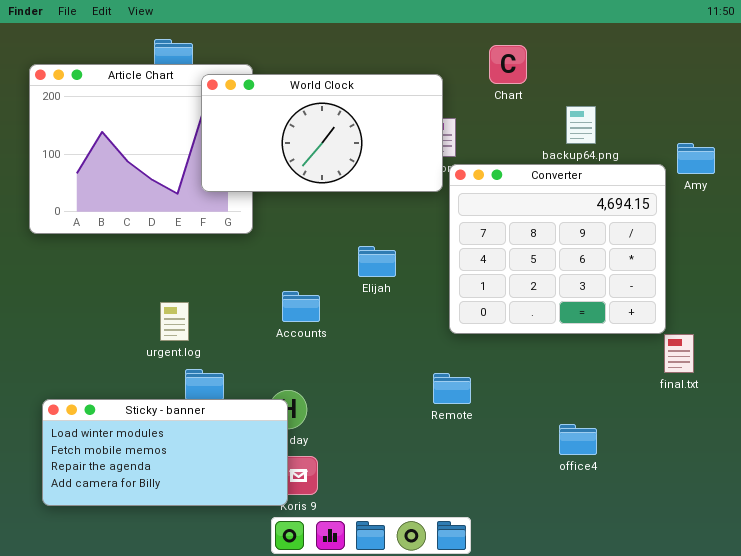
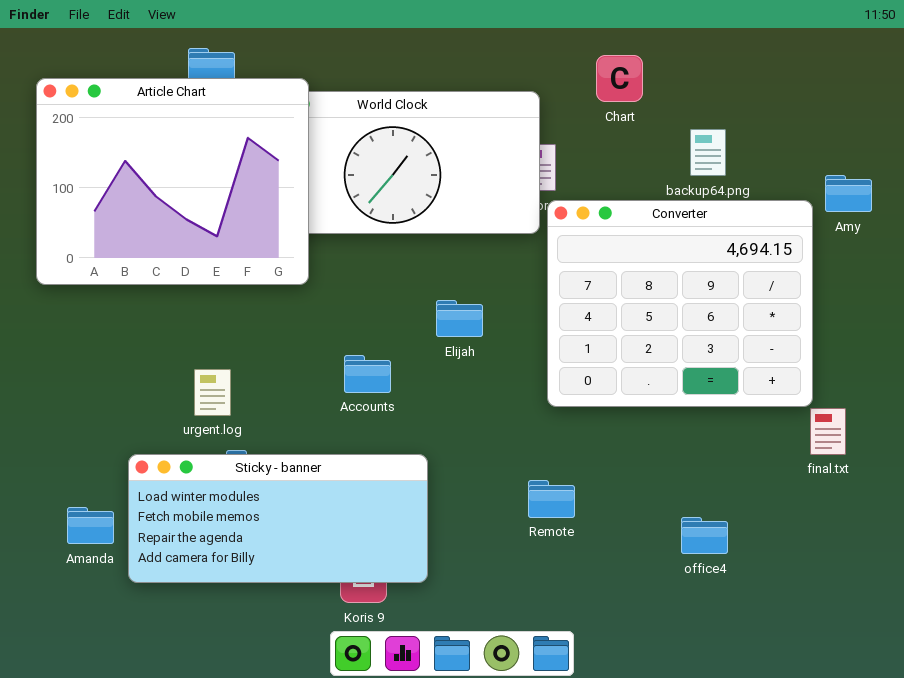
Article Chart: [29,64,253,234] -> [36,78,309,285], raised
Remote: [433,373,471,404] -> [528,480,575,518], moved
Sticky - banner: [42,399,288,506] -> [128,454,428,583], moved

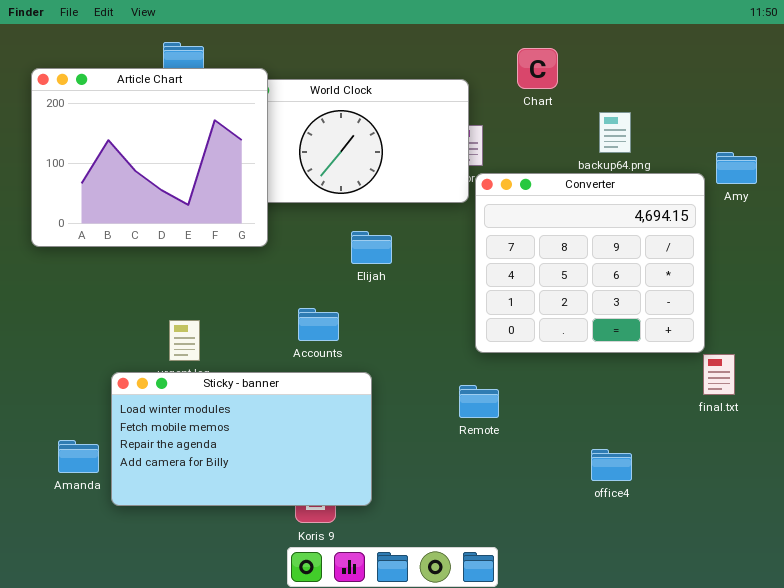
Elijah: [436,300,483,337] -> [351,231,392,264], moved
Sticky - banner: [128,454,428,583] -> [111,372,372,506], resized
Remote: [528,480,575,518] -> [459,385,499,418], moved

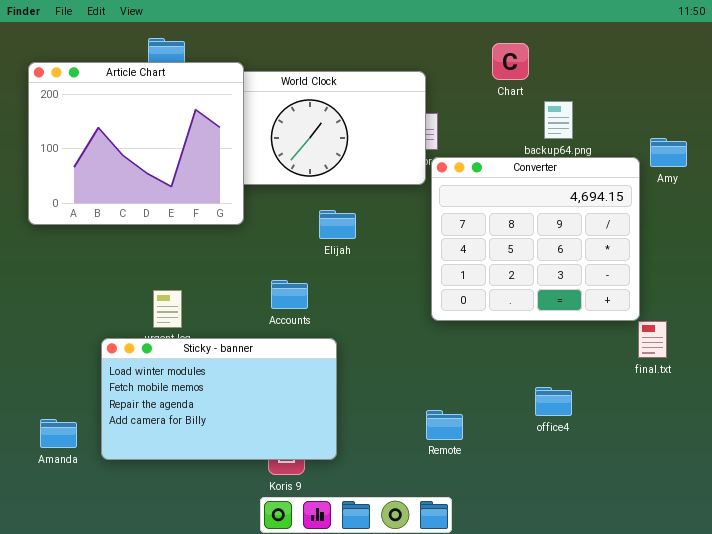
Chart: [517,48,558,89] -> [492,43,529,80], moved
Remote: [459,385,499,418] -> [426,410,463,440], moved
Amanda: [58,440,99,473] -> [40,419,77,448], moved
office4: [591,449,632,481] -> [535,387,572,416], moved

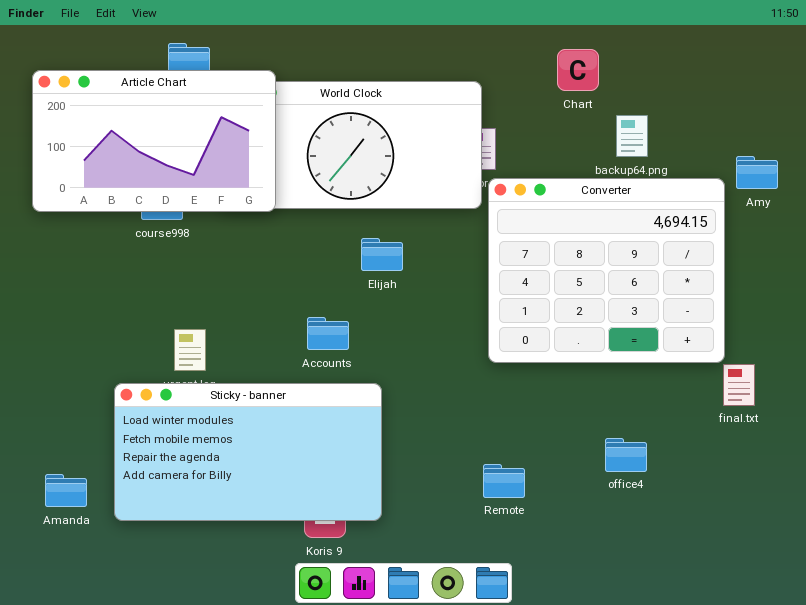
Article Chart: [28,62,244,225] -> [32,70,276,212], resized

